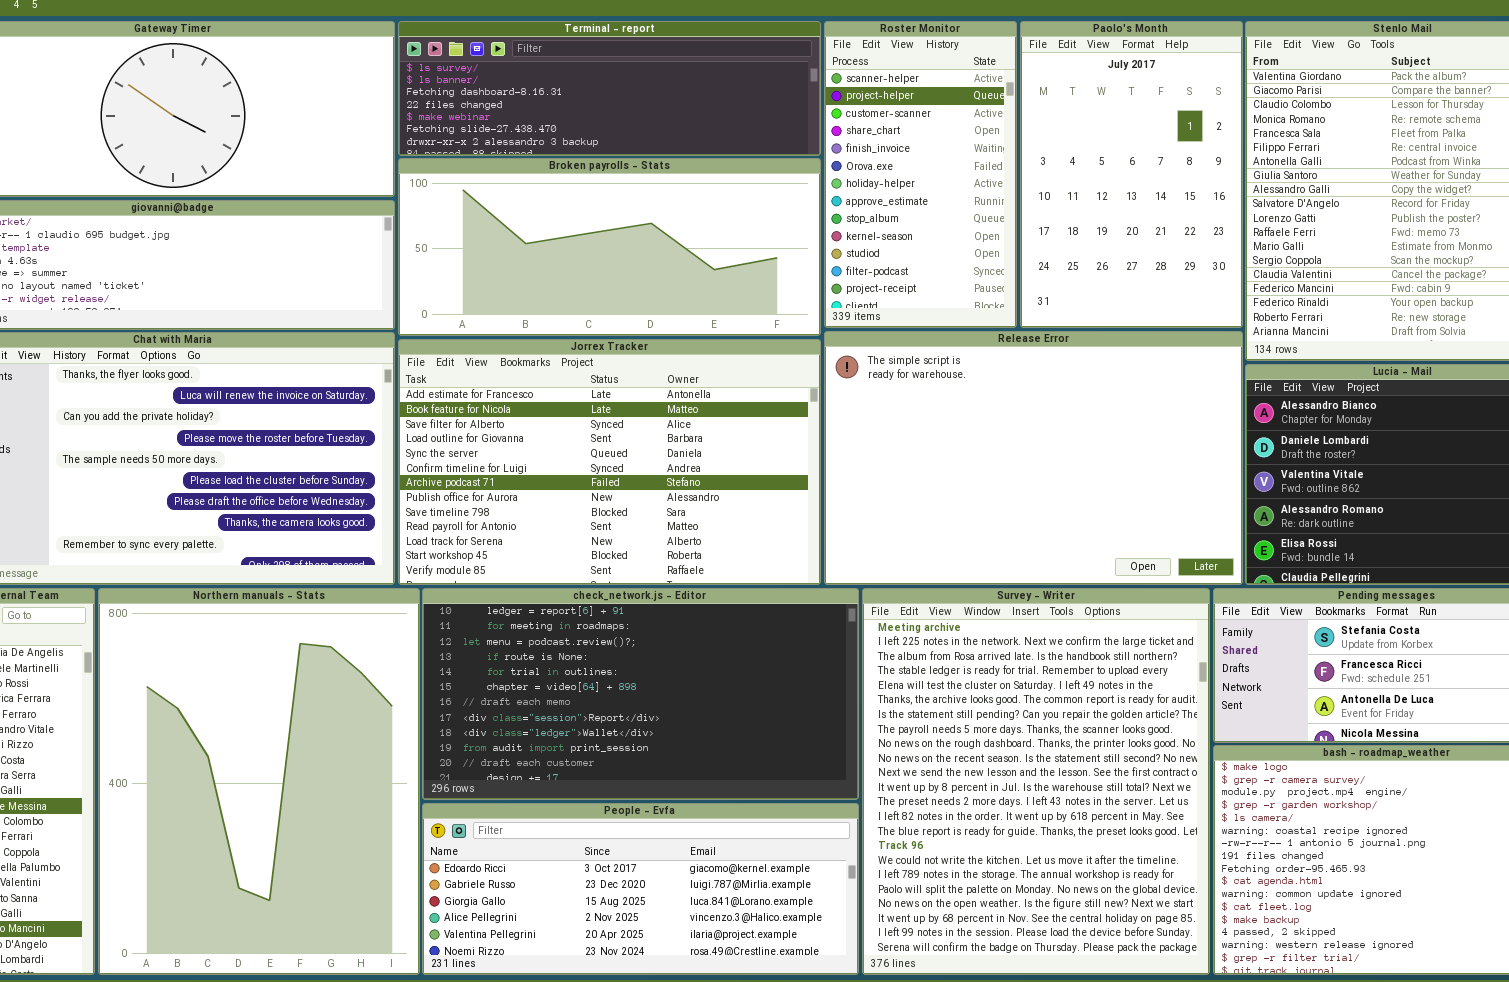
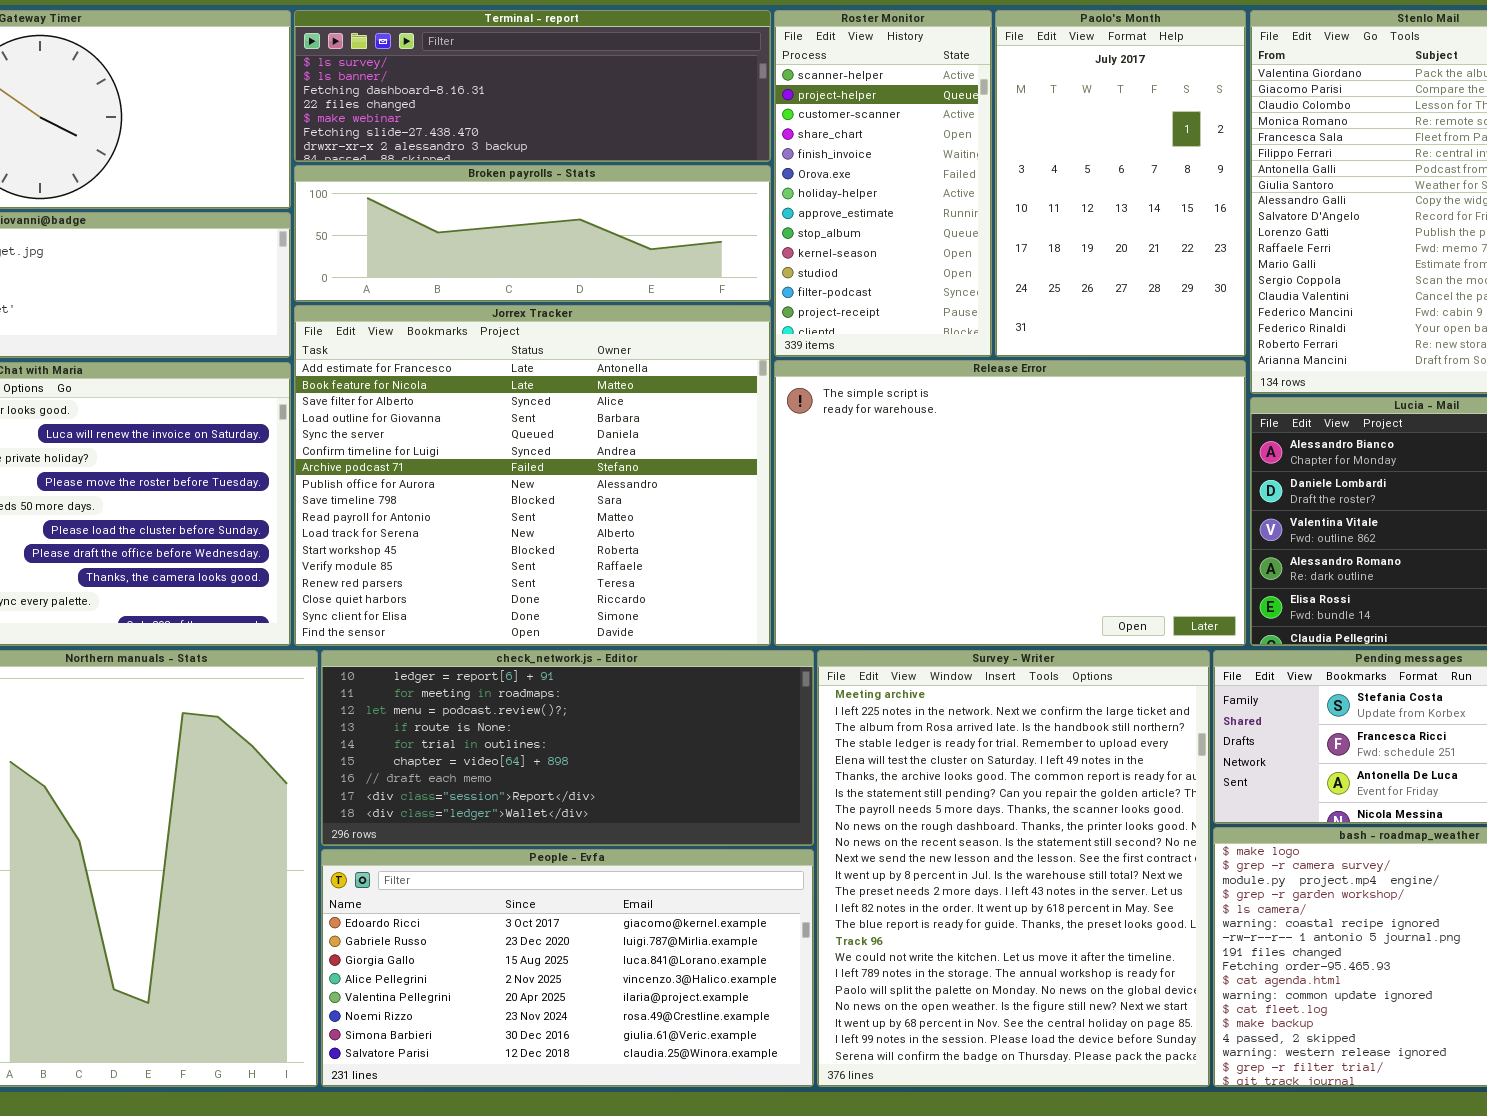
Broken payrolls - Stats: [398,158,821,336] -> [294,165,771,302], resized
Jorrex Tracker: [398,339,821,585] -> [294,305,771,646], resized
check_network.js - Editor: [422,588,859,800] -> [321,650,814,846], resized
People - Evfa: [422,803,859,975] -> [321,849,814,1087], resized

